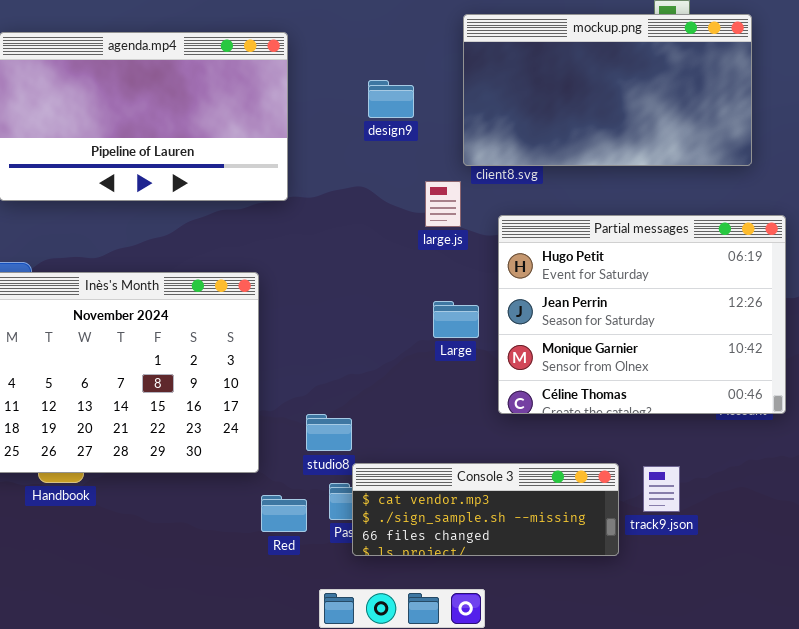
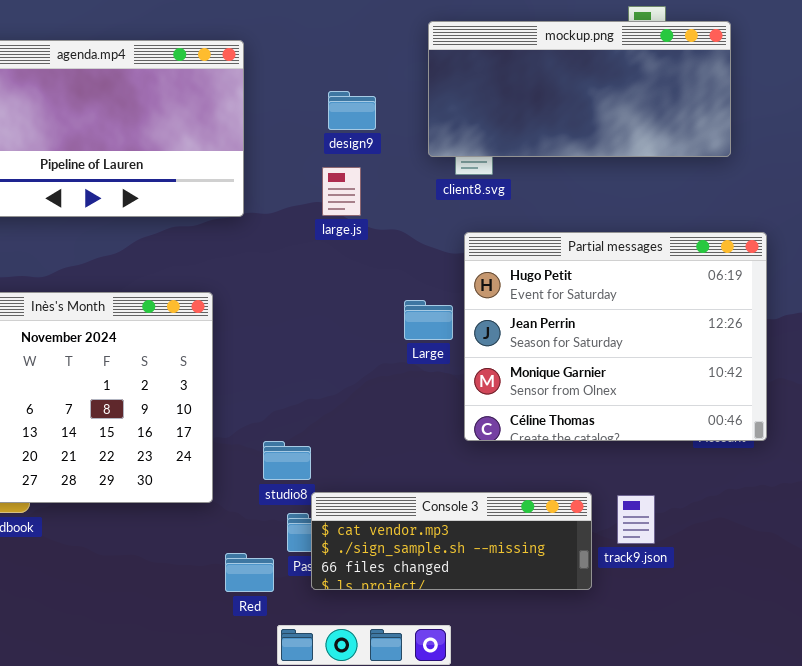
mockup.png: [463,14,752,166] -> [428,21,731,157], resized
large.js: [425,181,461,227] -> [322,167,361,216], moved
Large: [433,301,479,338] -> [404,300,453,340], moved
Red: [261,495,307,532] -> [225,553,274,592], moved

